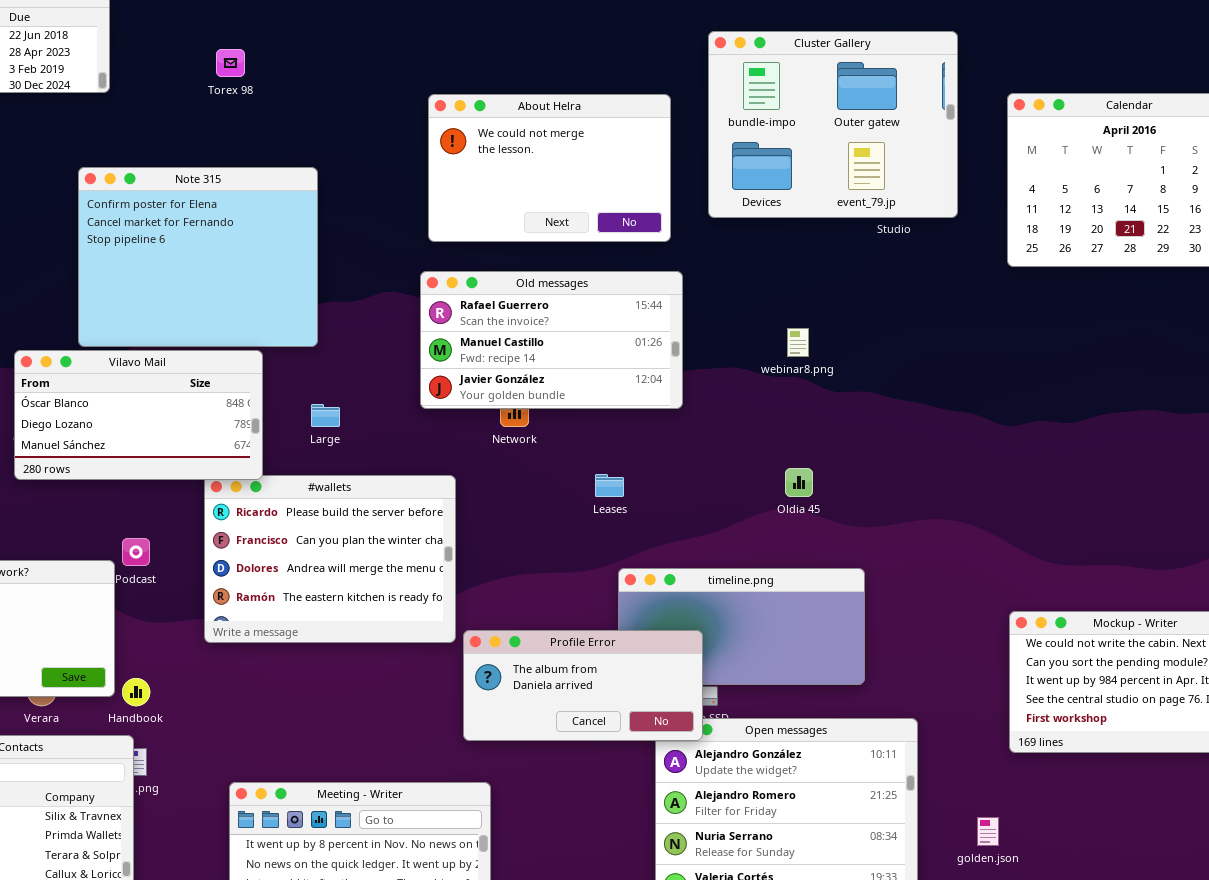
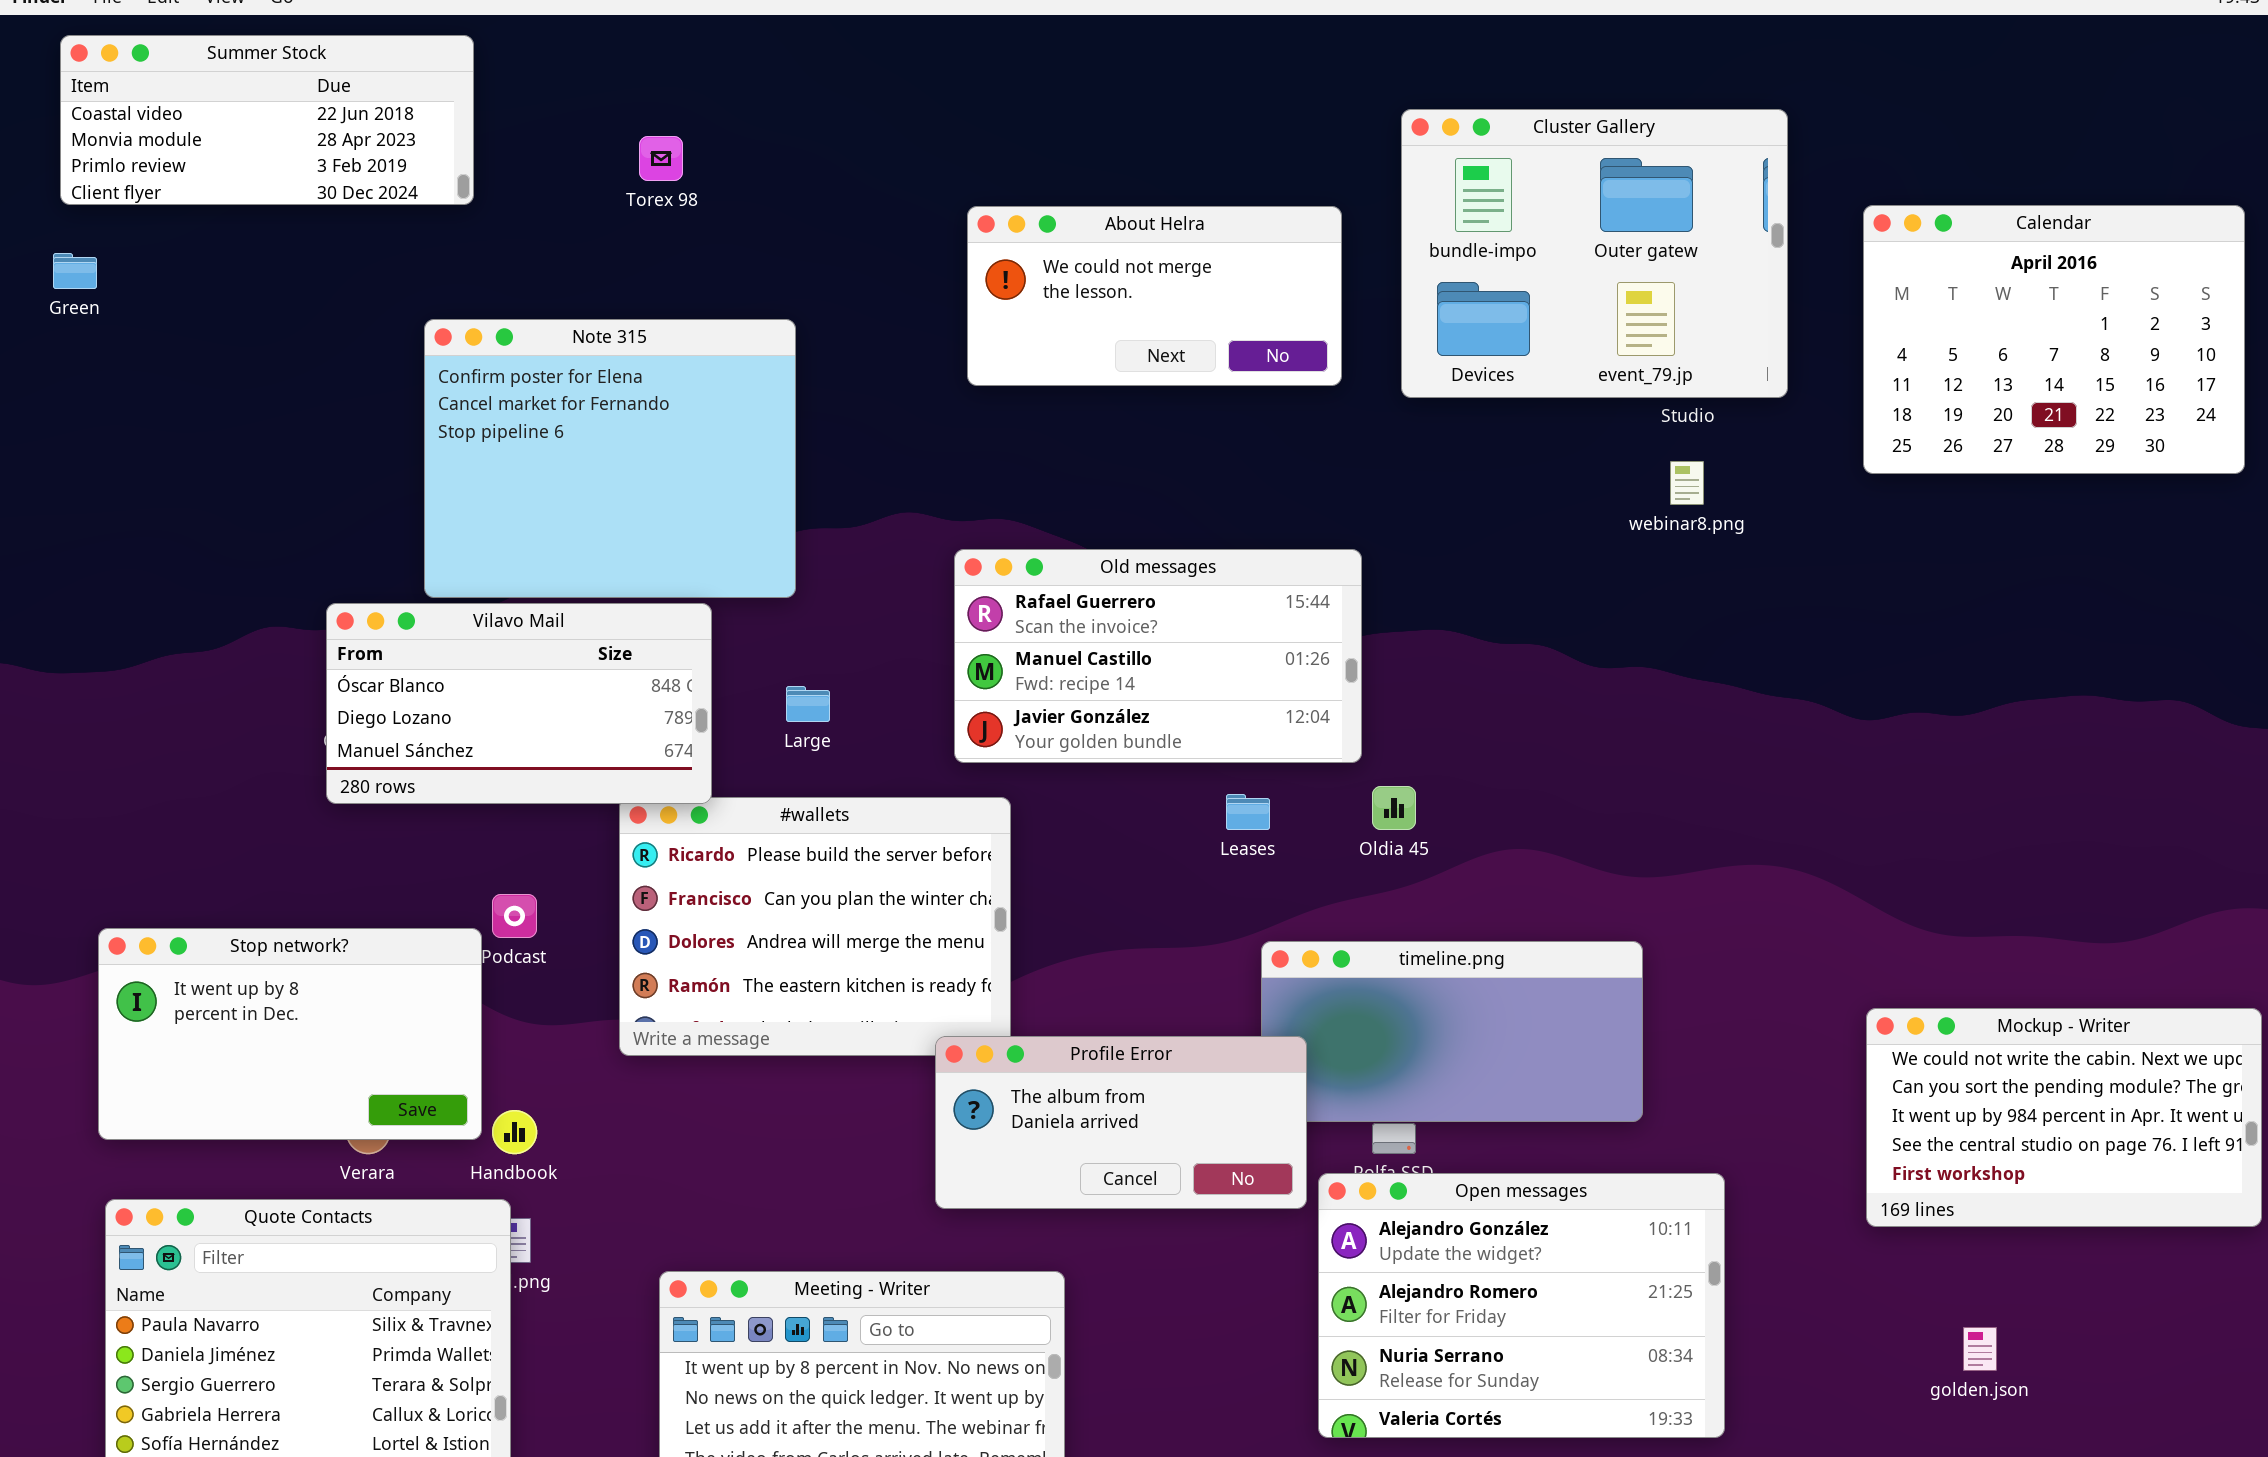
About Helra: [428,94,671,242] -> [967,206,1342,386], resized
Old messages: [420,271,683,409] -> [954,549,1362,763], moved
webinar8.png: [787,328,809,357] -> [1670,461,1704,505], moved
Oldia 45: [785,468,813,497] -> [1372,786,1416,830], moved
Profile Error: [463,630,703,741] -> [935,1036,1307,1209], moved
golden.json: [977,817,999,846] -> [1963,1327,1997,1371], moved

